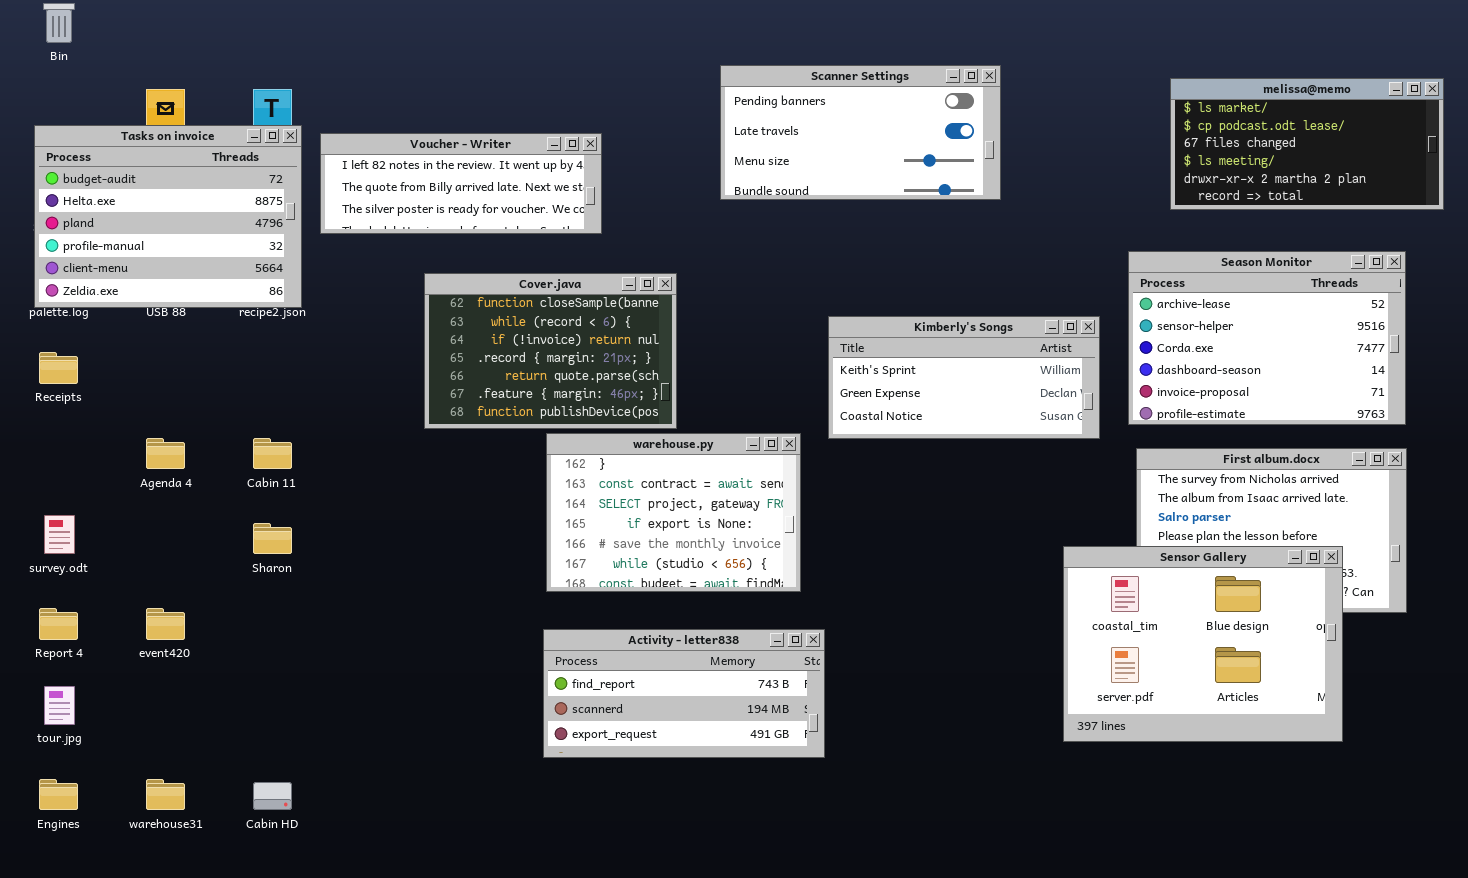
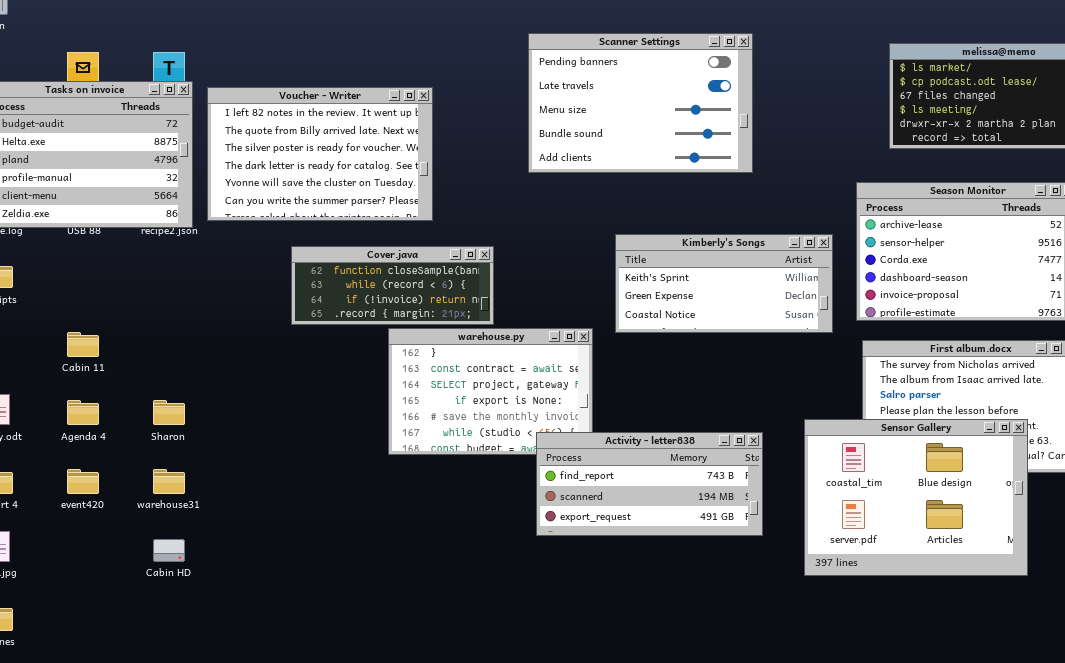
Scanner Settings: [720,65,1001,200] -> [528,33,753,173], resized
Voucher - Writer: [320,133,602,234] -> [207,87,433,221], resized
Cover.java: [424,273,677,429] -> [291,246,494,325], resized
Agenda 4: [146,438,185,469] -> [67,400,99,425], moved
Cabin 11: [253,438,292,469] -> [67,332,99,357], moved
Activity - letter838: [543,629,825,758] -> [536,432,763,536], moved
warehouse31: [146,779,185,810] -> [153,469,185,494], moved
Cabin HD: [253,782,292,810] -> [153,539,185,562], moved

